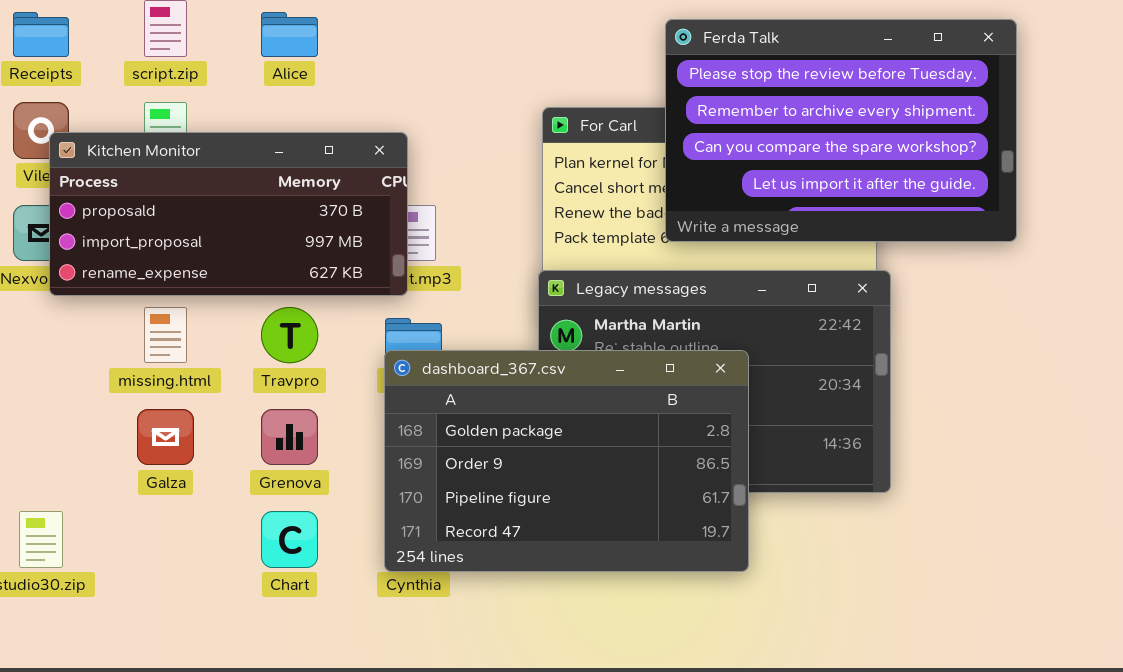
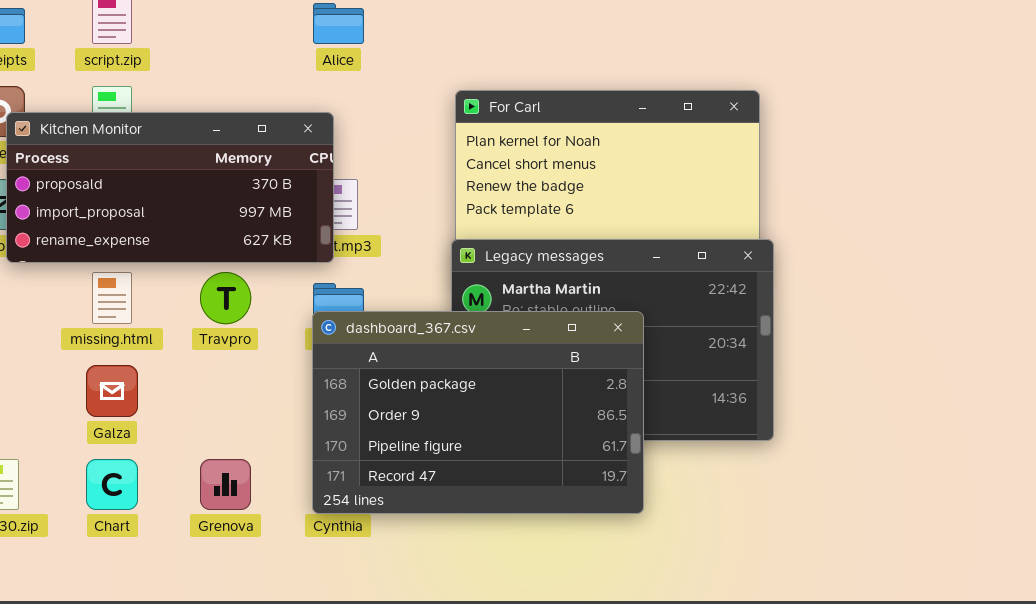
Alice: [261,12,318,57] -> [313,3,364,44], moved
Ferda Talk: [665,19,1017,242] -> none, closed
Grenova: [261,409,318,465] -> [200,459,251,510], moved
Chart: [261,511,318,568] -> [86,459,138,510], moved

